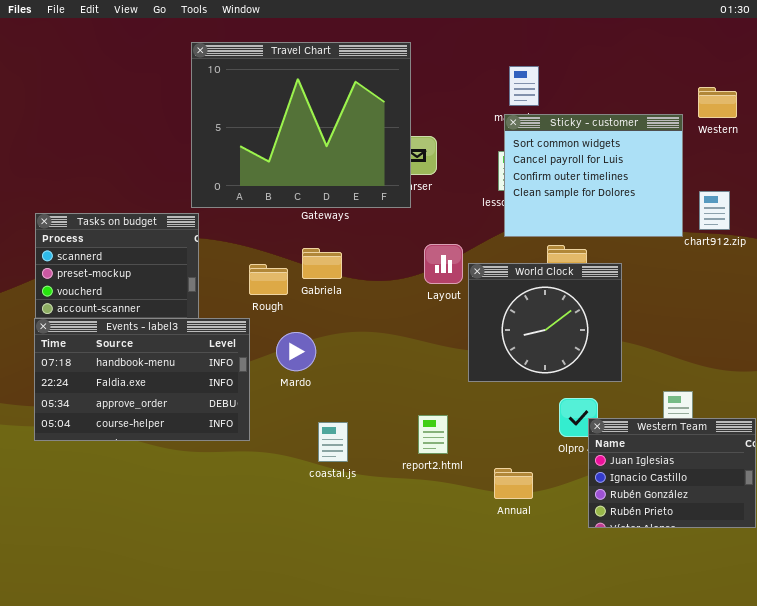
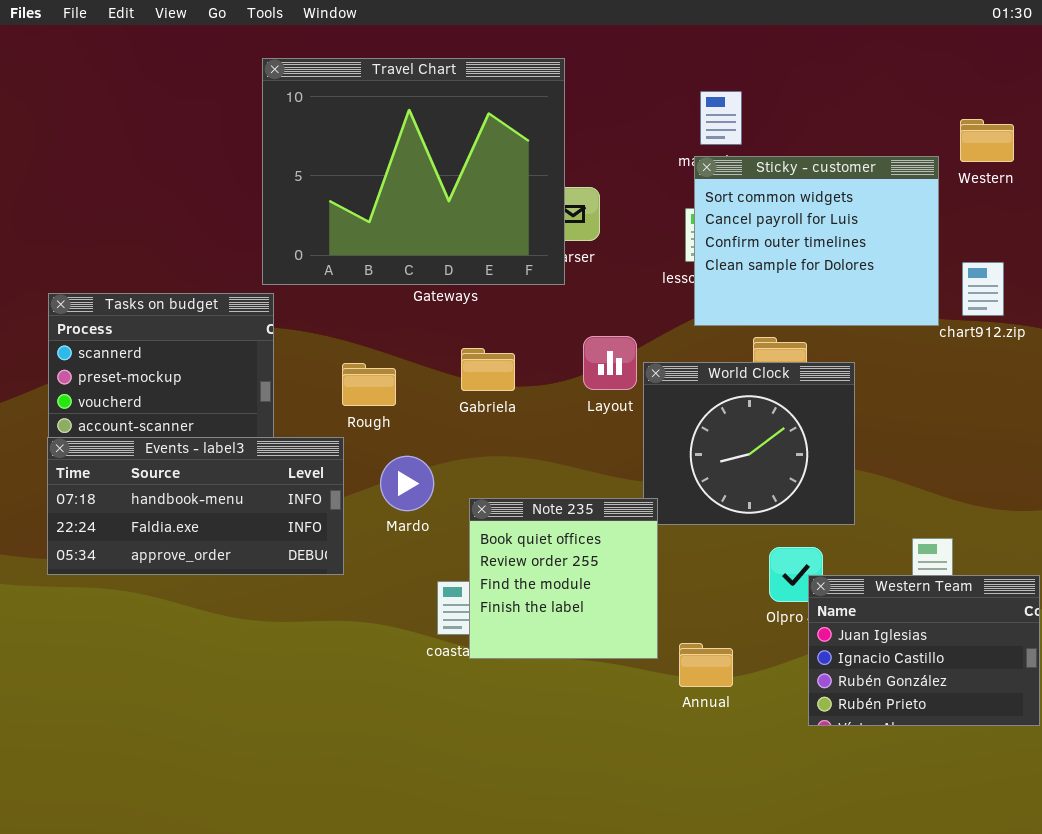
Gabriela: [302,248,342,279] -> [461,348,515,391], moved
Events - label3: [34,318,250,441] -> [47,437,344,575], resized
Note 235: none -> [469,498,658,659], opened

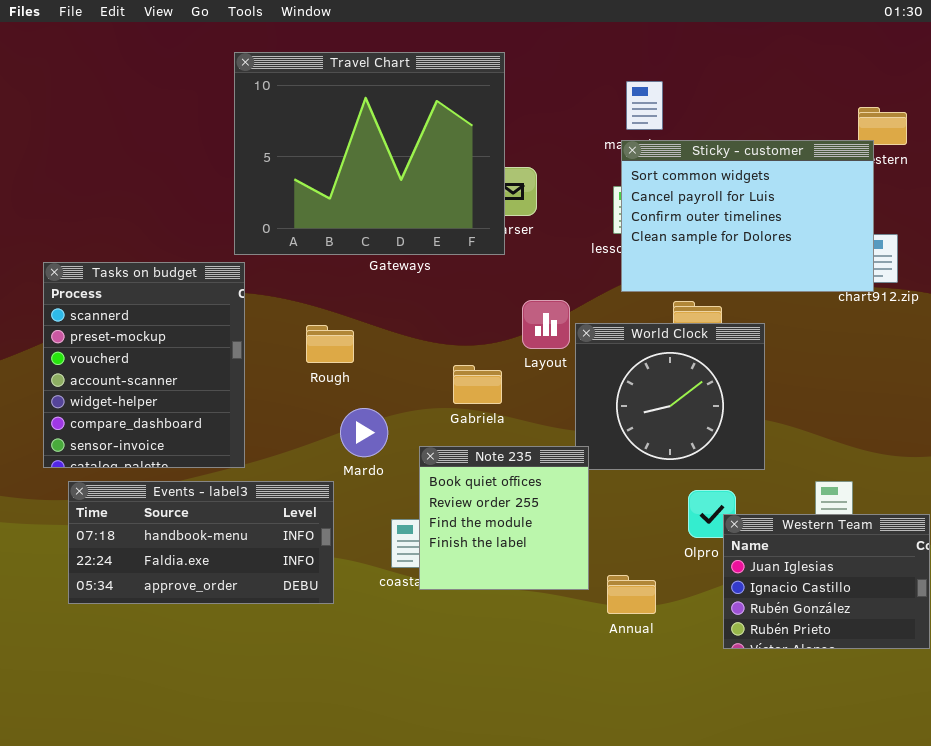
Sticky - customer: [694,156,939,326] -> [621,140,874,292], resized
Gabriela: [461,348,515,391] -> [453,365,502,404], moved
Events - label3: [47,437,344,575] -> [68,481,334,604], moved

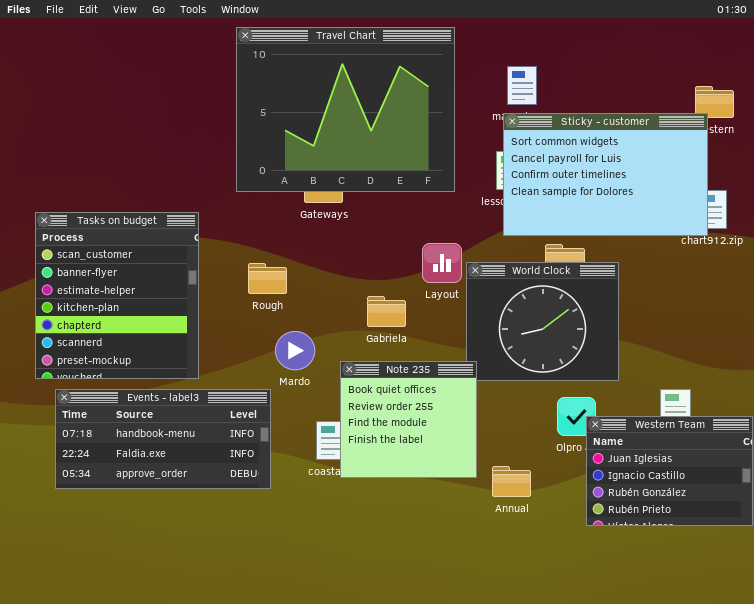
Travel Chart: [234,52,505,255] -> [236,27,455,192], moved
Tasks on budget: [43,262,245,468] -> [35,212,199,379], scrolled up 5 rows

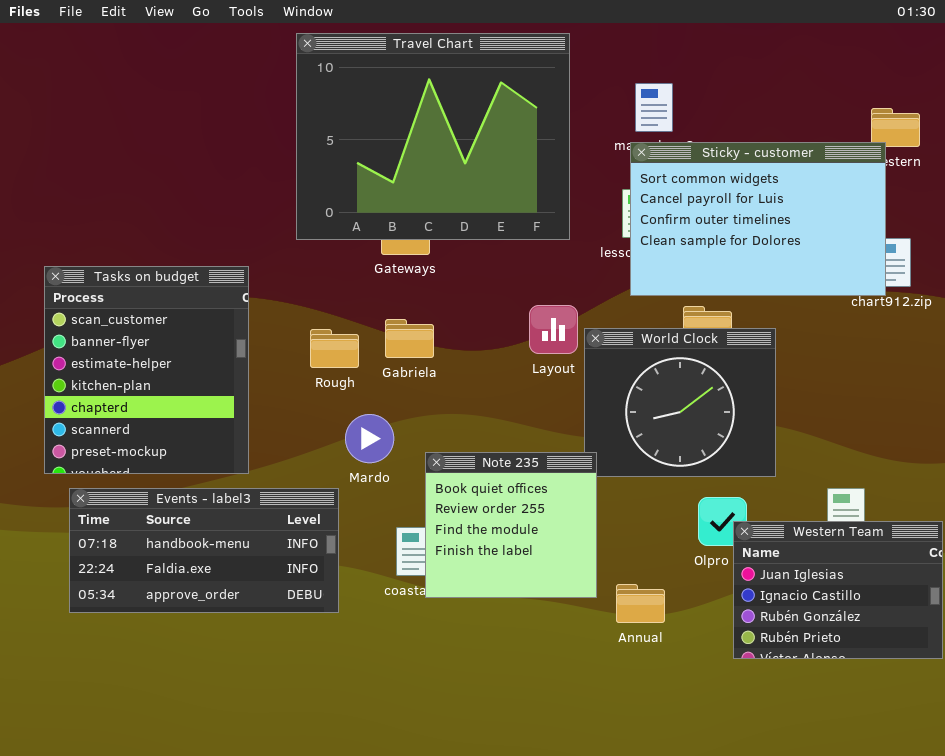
Gabriela: [367,296,406,327] -> [385,319,434,358], moved

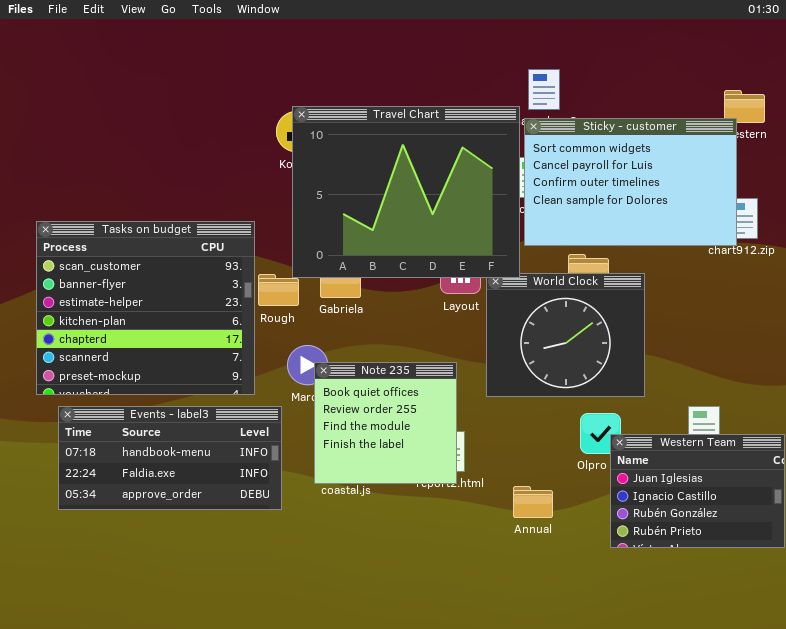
Travel Chart: [296,33,570,240] -> [292,106,520,278], moved
Tasks on budget: [44,266,249,474] -> [36,221,255,395], resized
Note 235: [425,452,597,598] -> [314,362,457,484], moved

